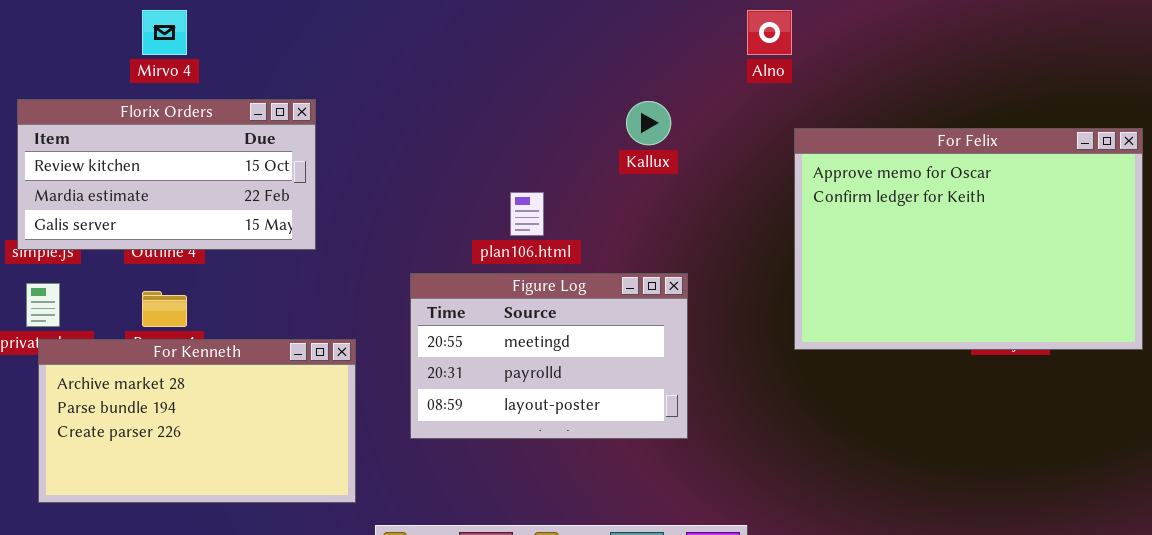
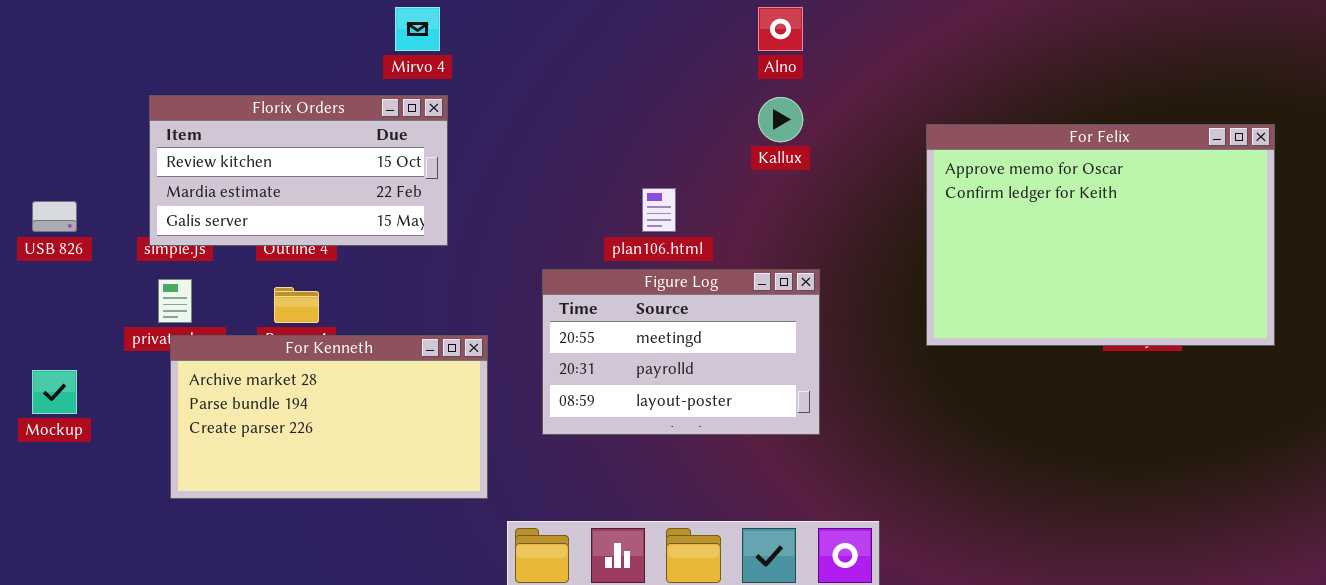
Mirvo 4: [142,10,187,55] -> [395,7,440,51], moved
Alno: [747,10,792,55] -> [758,7,803,51], moved

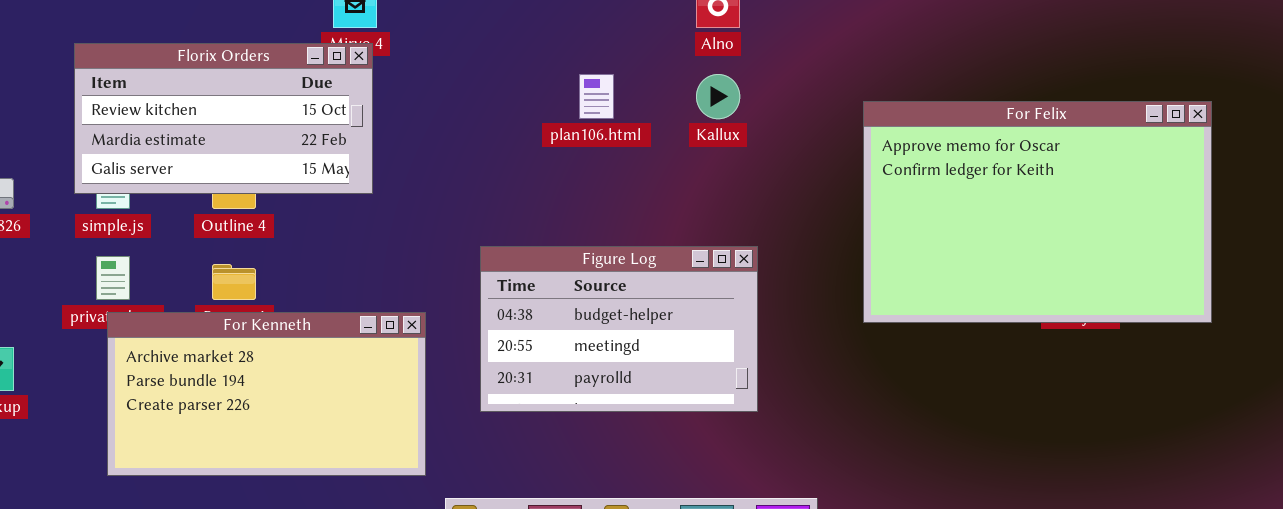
Florix Orders: [149,95,448,246] -> [74,43,373,194], moved
plan106.html: [642,188,676,232] -> [579,74,614,119], moved
Figure Log: [542,269,820,435] -> [480,246,758,412], scrolled up 1 row

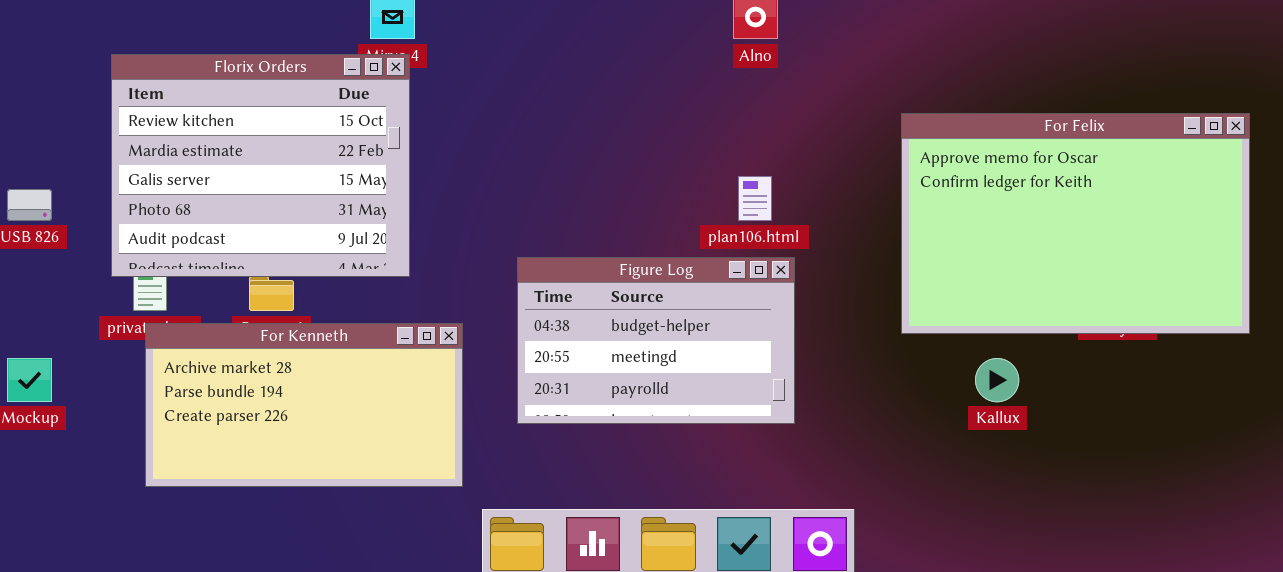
Florix Orders: [74,43,373,194] -> [111,54,410,277], resized
plan106.html: [579,74,614,119] -> [738,176,772,221], moved
Kallux: [696,74,740,119] -> [975,358,1019,402], moved

